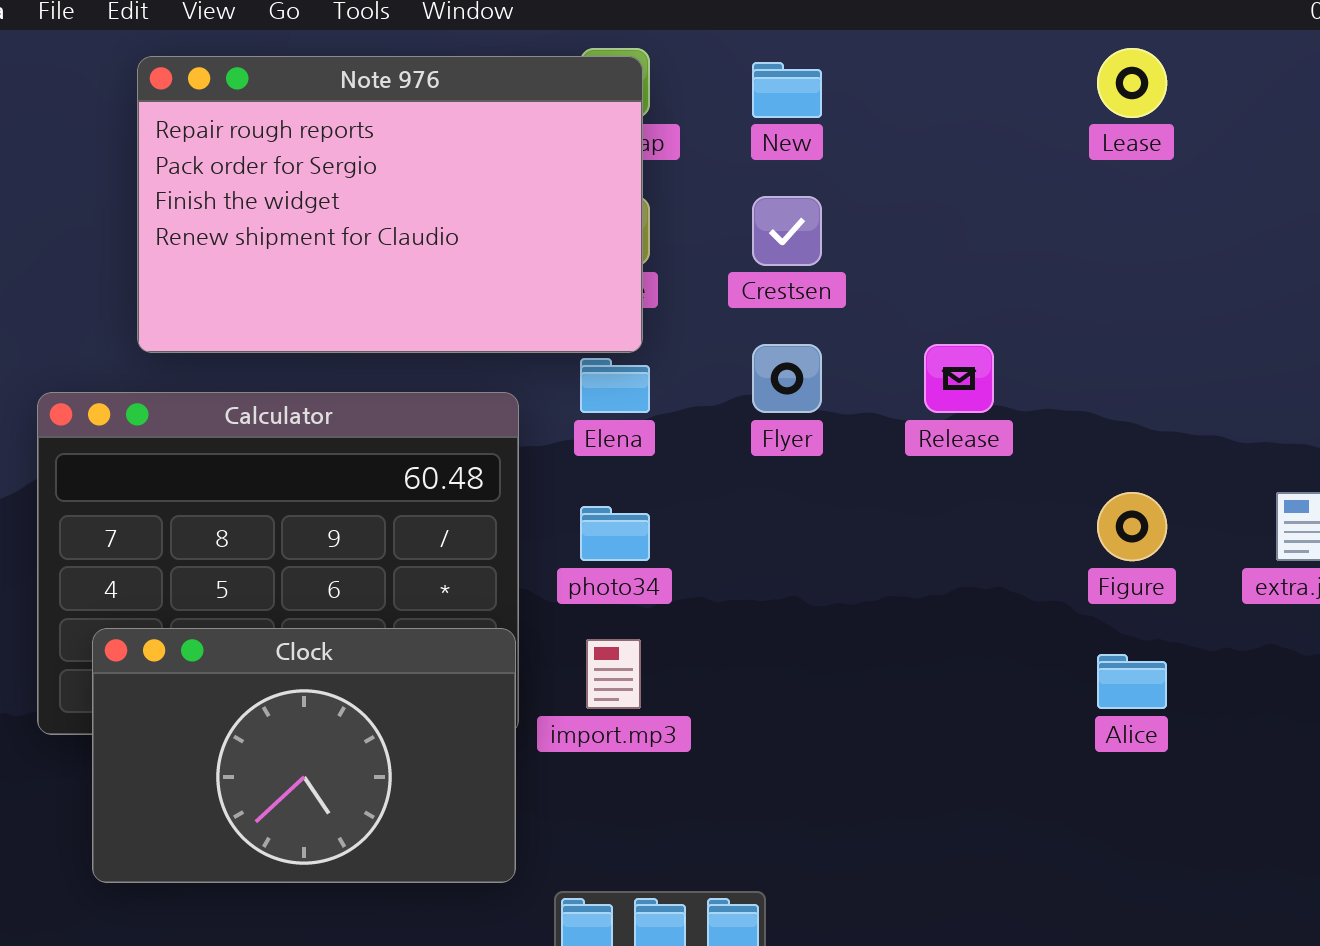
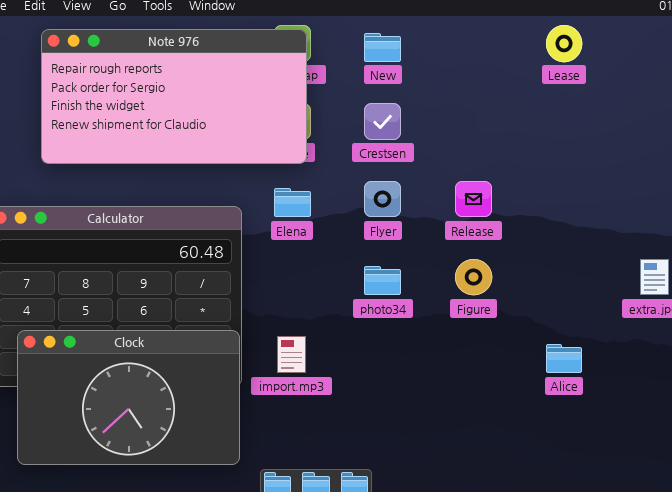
Note 976: [137,56,643,353] -> [41,29,307,164], resized
Figure: [1097,492,1167,561] -> [455,259,492,295], moved
photo34: [580,506,650,561] -> [364,266,401,295], moved

